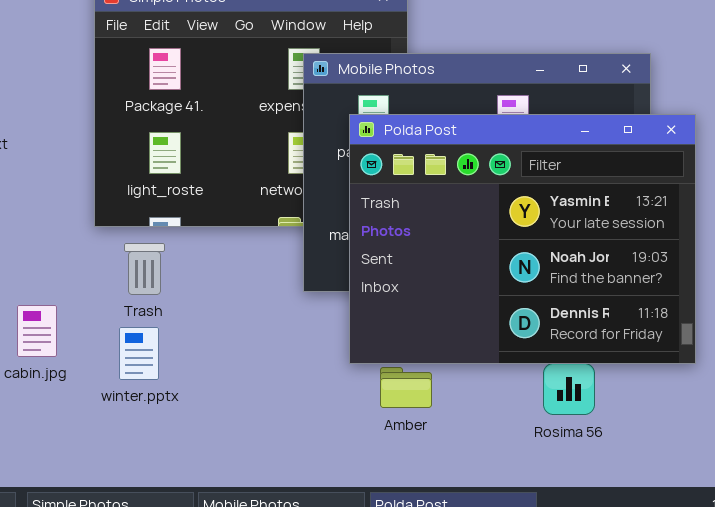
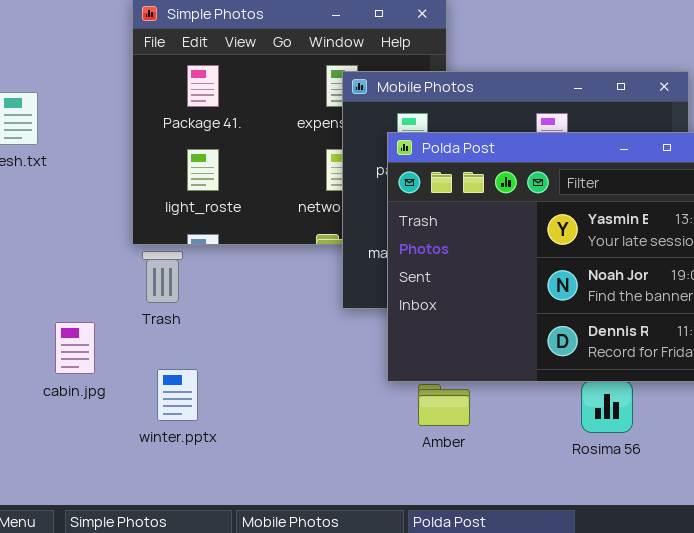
Trash: [124,243,165,295] -> [142,251,183,303], moved
winter.pptx: [119,327,159,380] -> [157,369,198,421], moved

